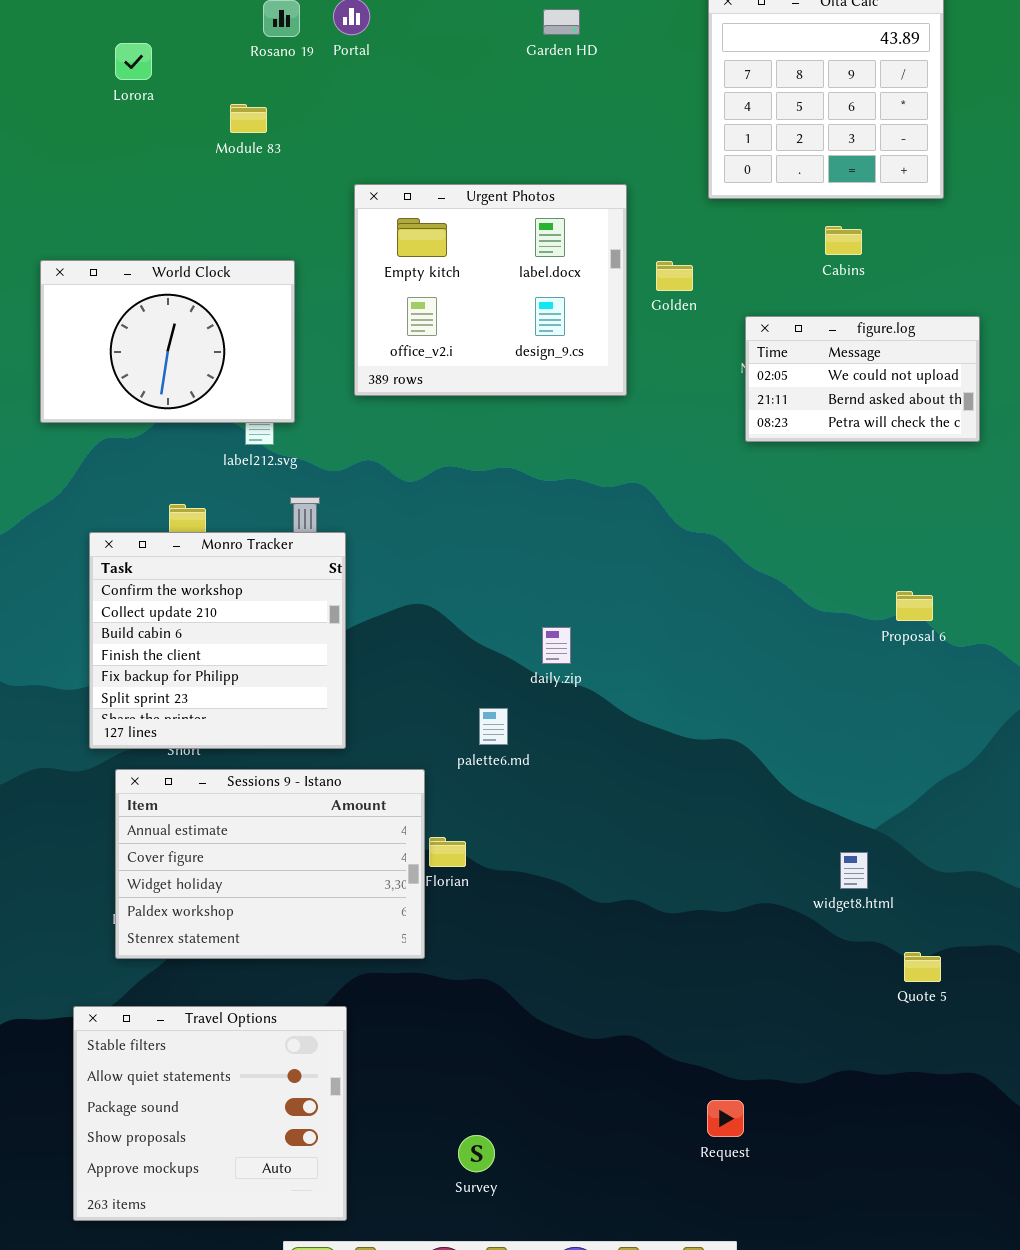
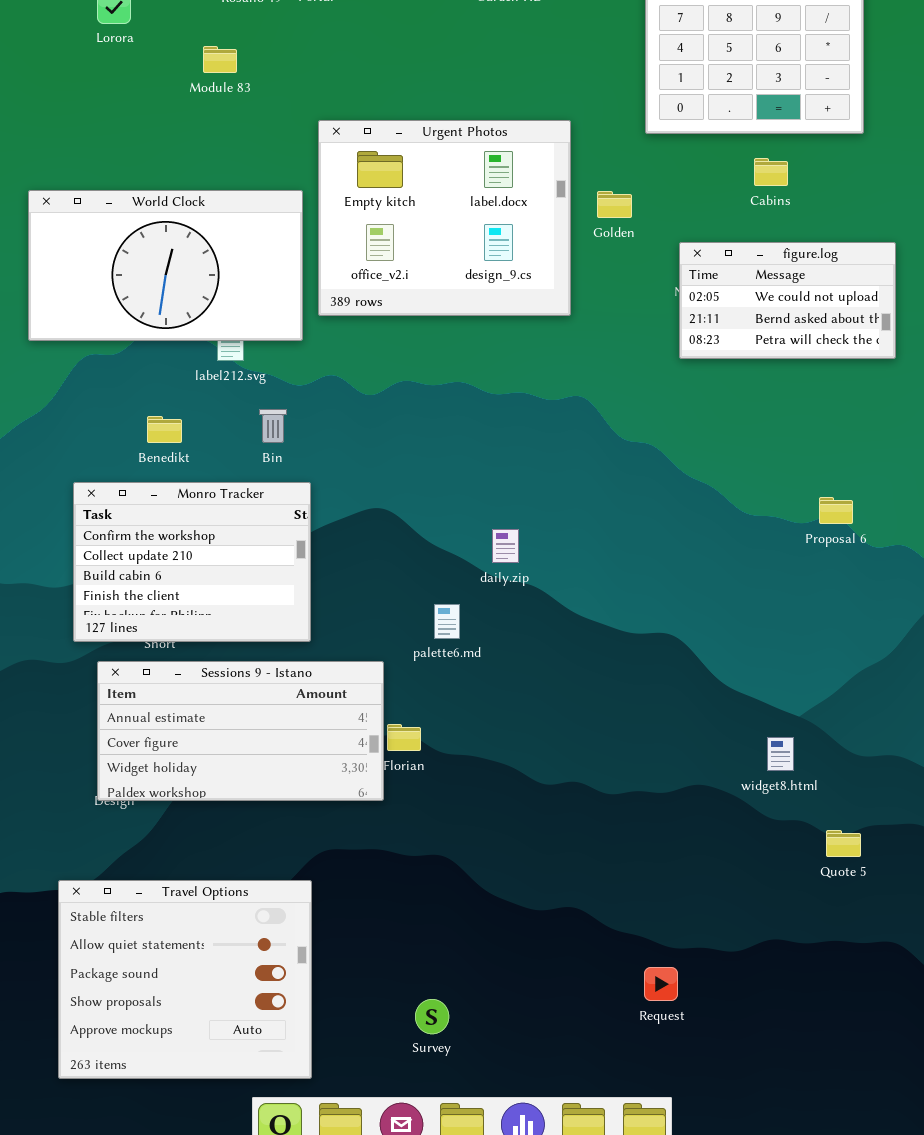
World Clock: [40,260,295,423] -> [28,190,303,341], resized
Monro Tracker: [89,532,346,749] -> [73,482,311,642], resized
Sessions 9 - Istano: [115,769,425,959] -> [97,661,384,801], resized

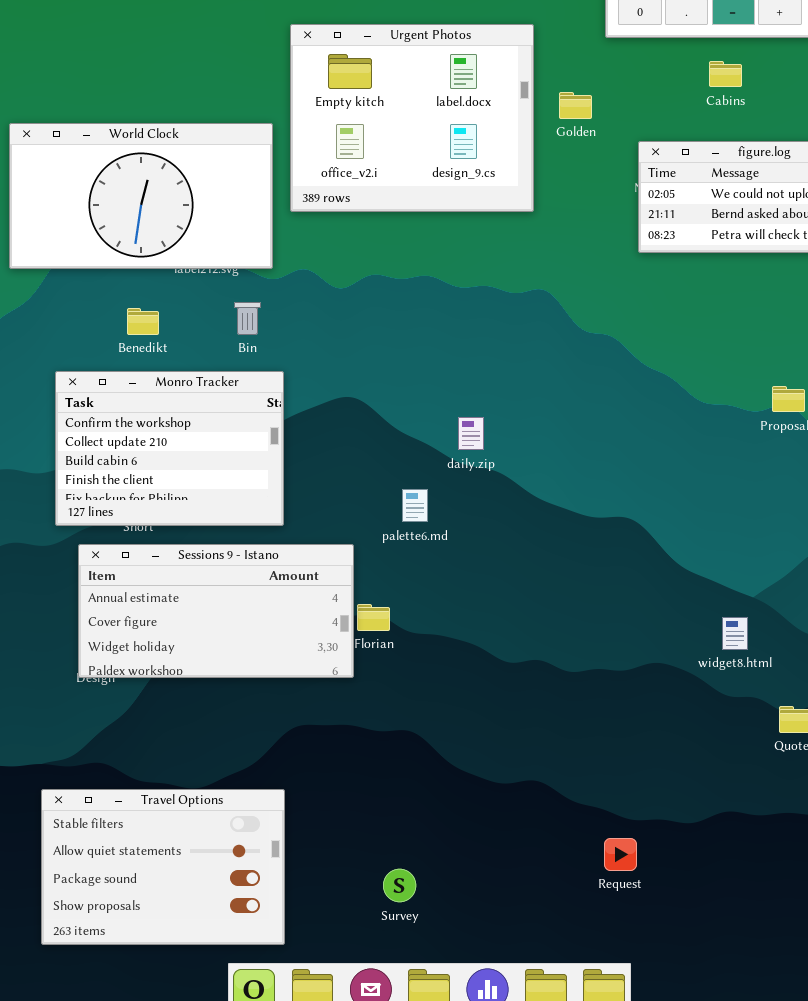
World Clock: [28,190,303,341] -> [9,123,273,269], moved
Travel Options: [58,880,312,1079] -> [41,789,285,945], resized

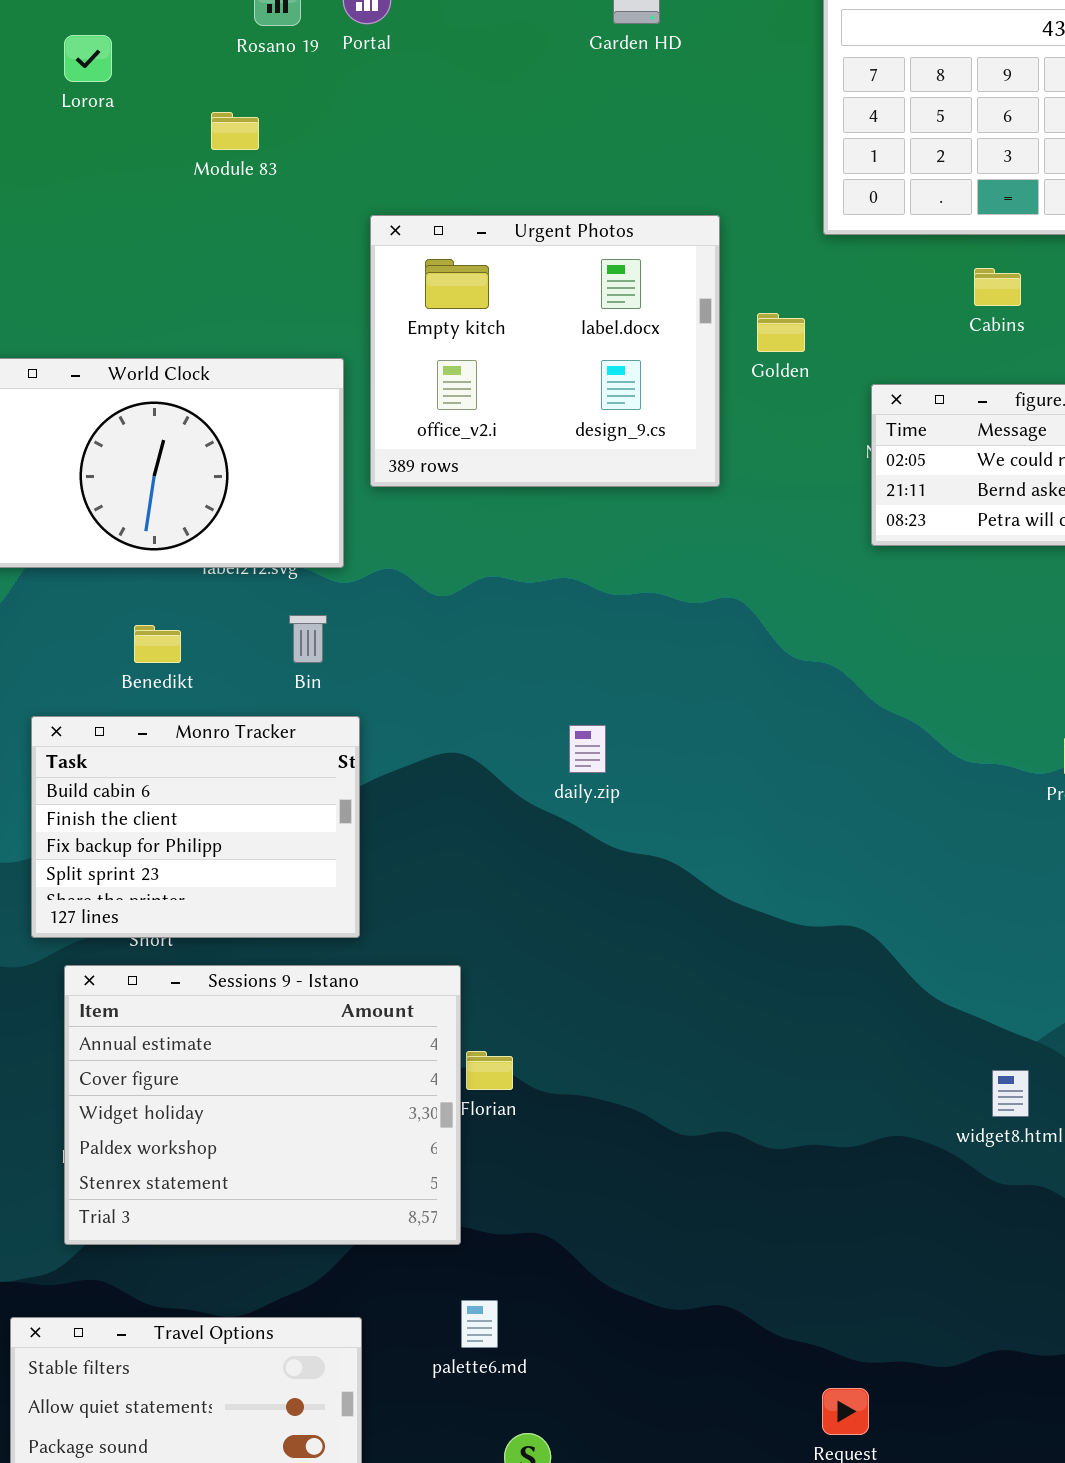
Monro Tracker: [55,371,284,526] -> [31,716,360,938], scrolled down 2 rows
daily.zip: [458,417,484,450] -> [569,725,606,773], moved
palette6.md: [402,489,428,522] -> [461,1300,498,1348], moved
Sessions 9 - Istano: [78,544,354,678] -> [64,965,461,1245], resized

